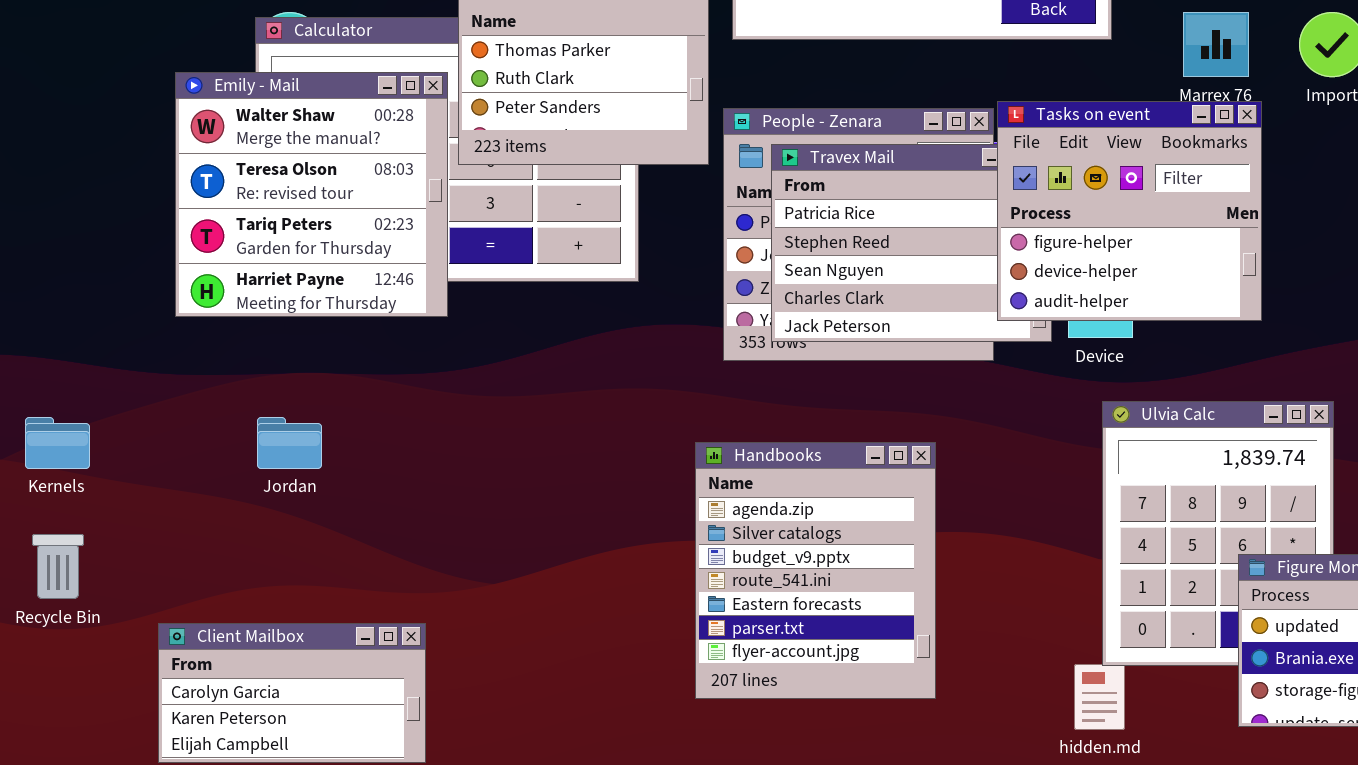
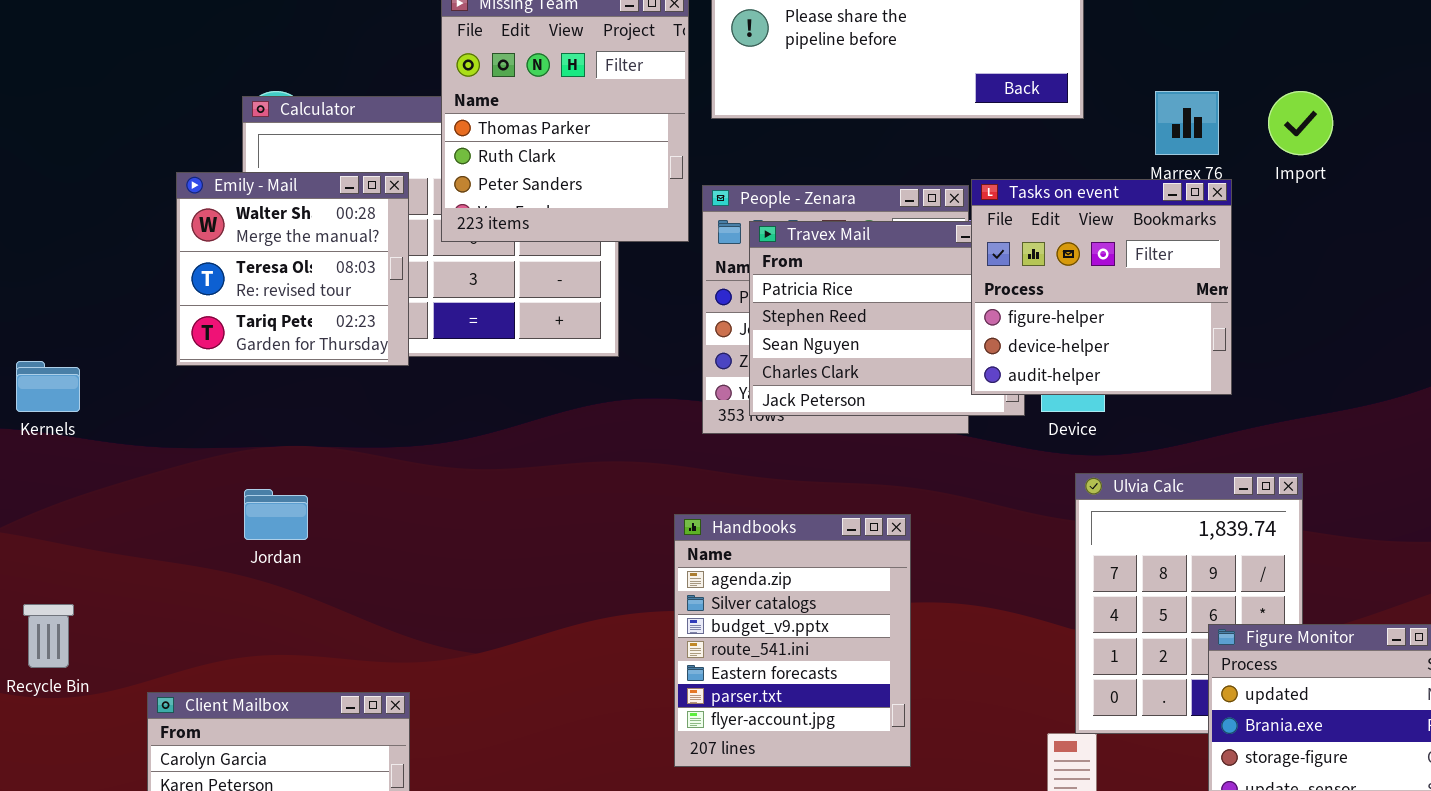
Emily - Mail: [175,72,448,317] -> [176,172,409,366], moved, resized
Kernels: [25,417,90,469] -> [16,361,80,412], moved

